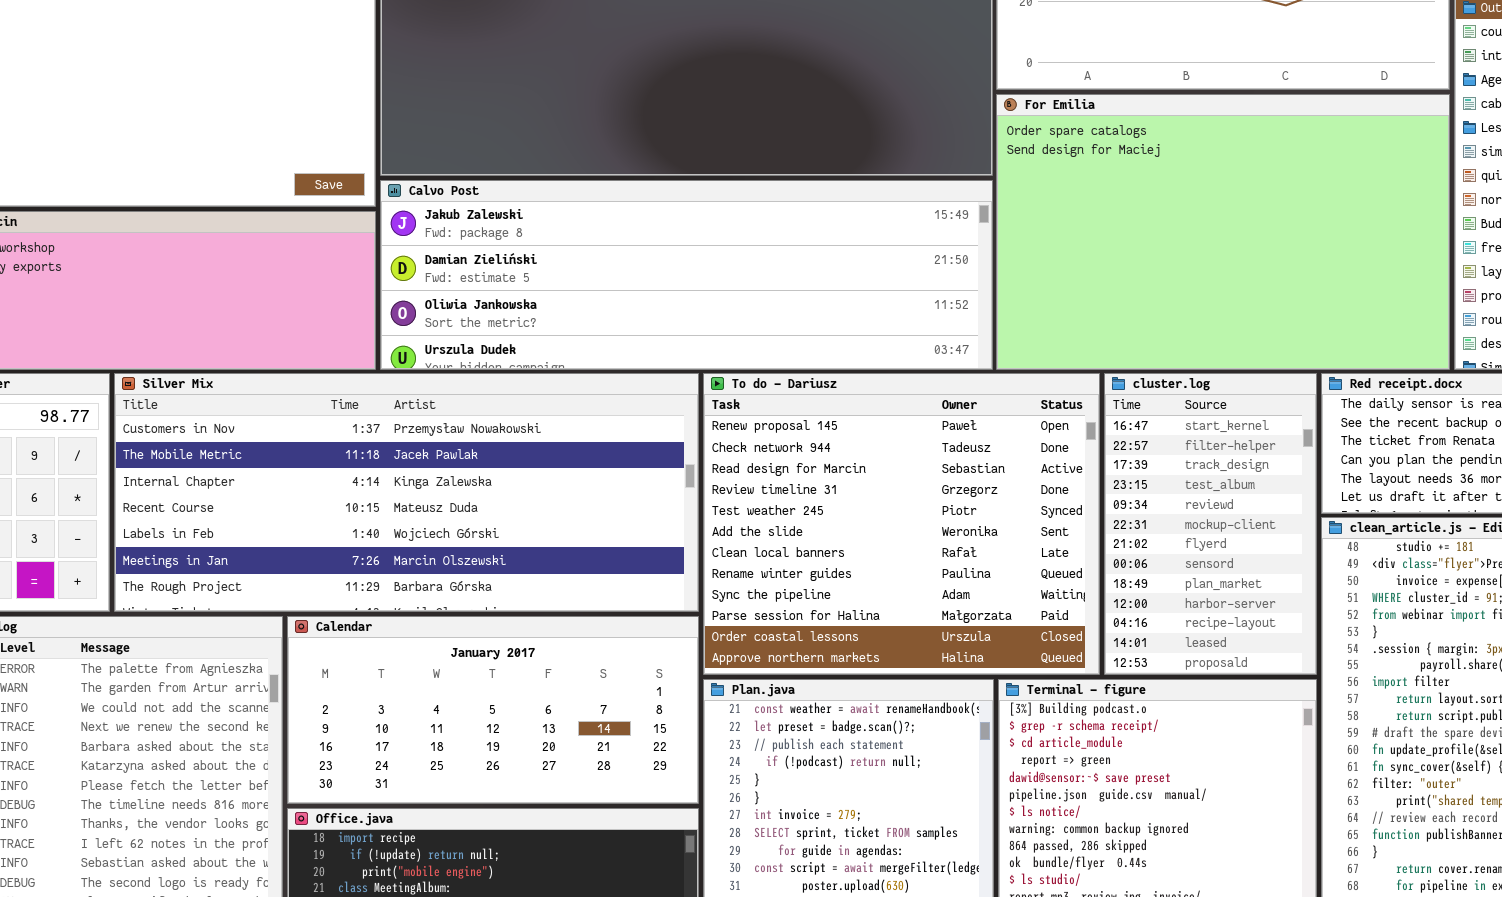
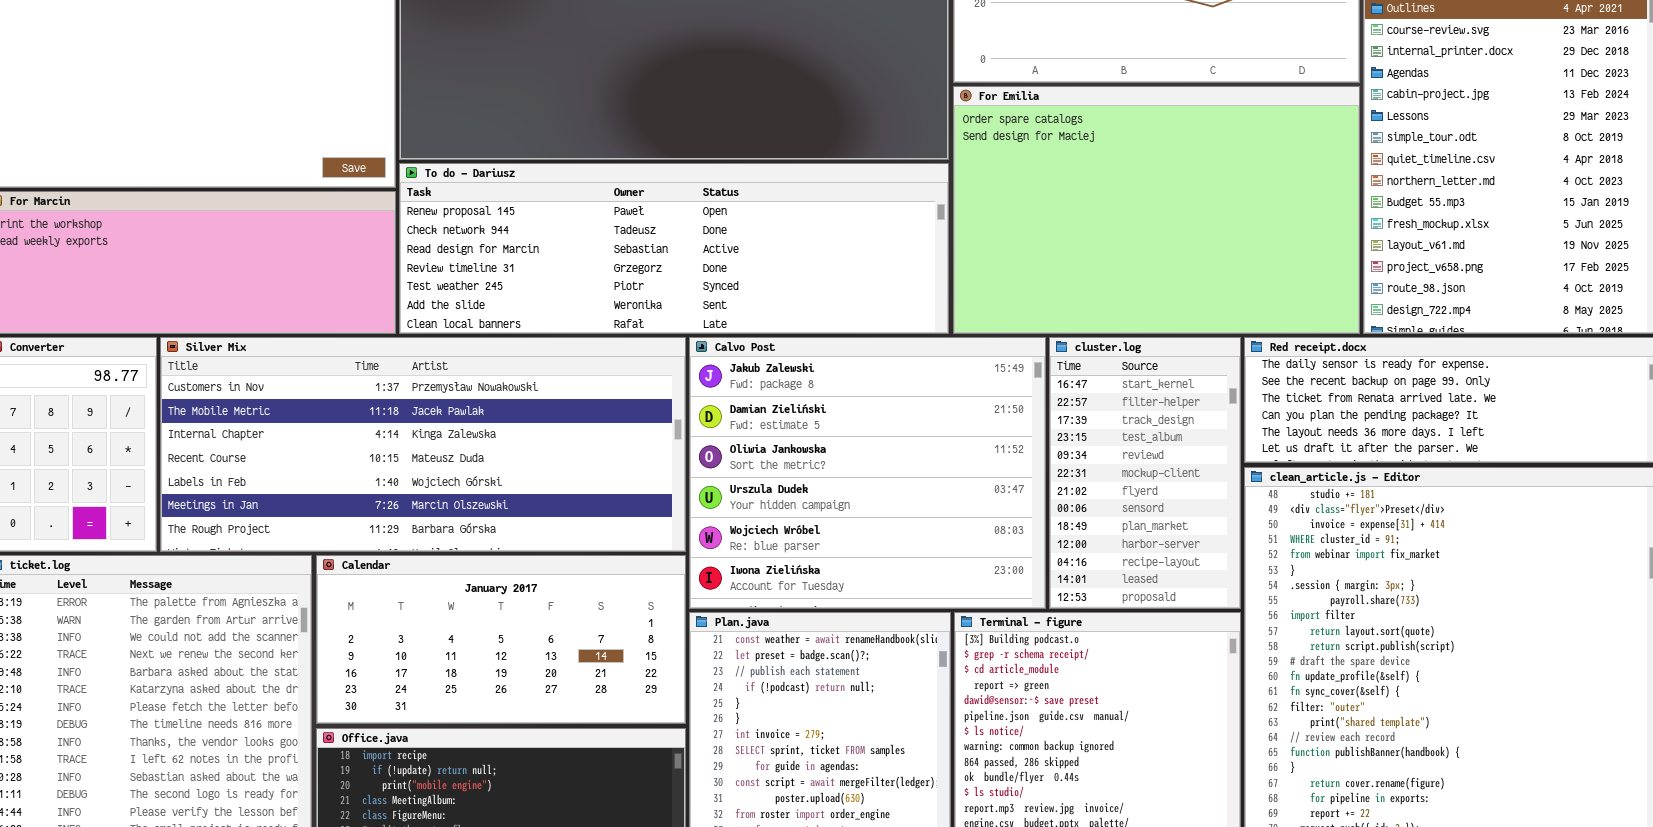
Calvo Post: [380,180,993,370] -> [689,337,1046,609], moved, resized
To do - Dariusz: [703,373,1100,675] -> [399,163,949,334], moved, resized

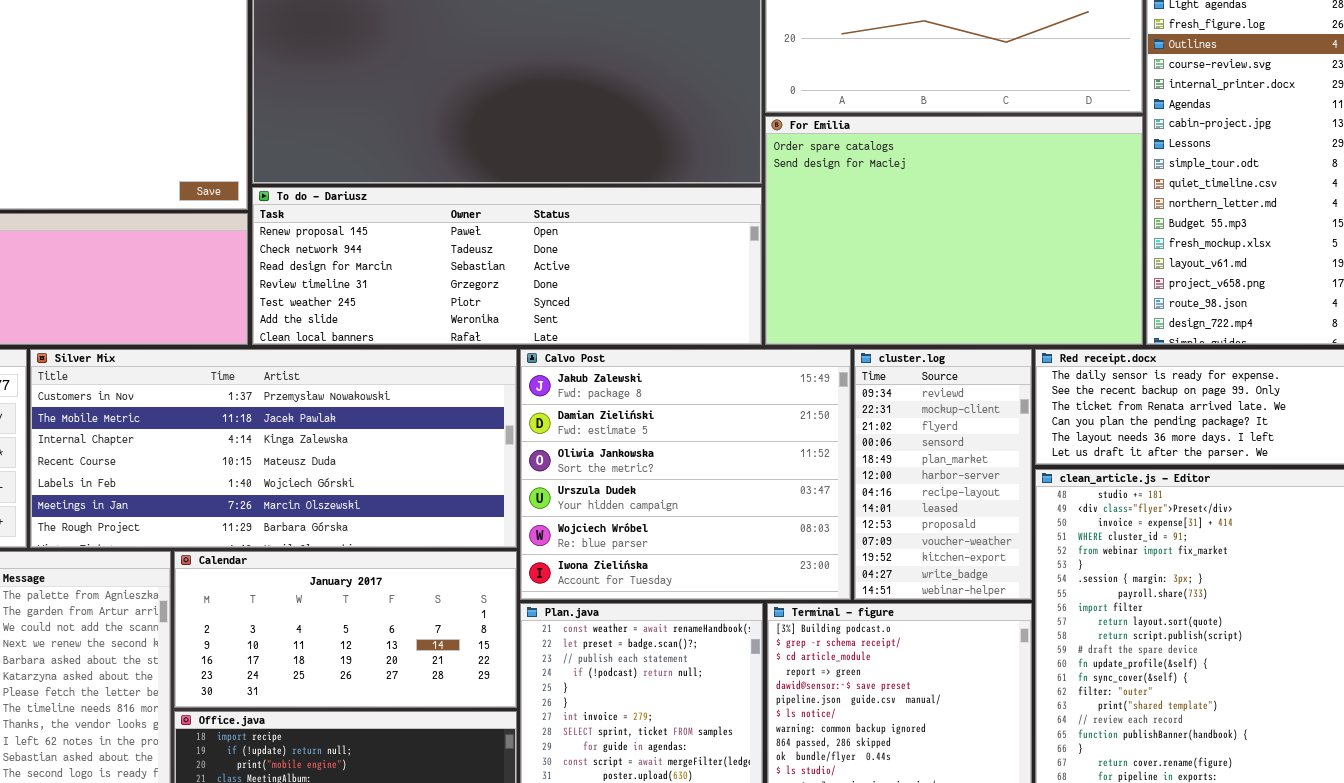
cluster.log: [1049,337,1241,609] -> [854,349,1032,600], scrolled down 4 rows

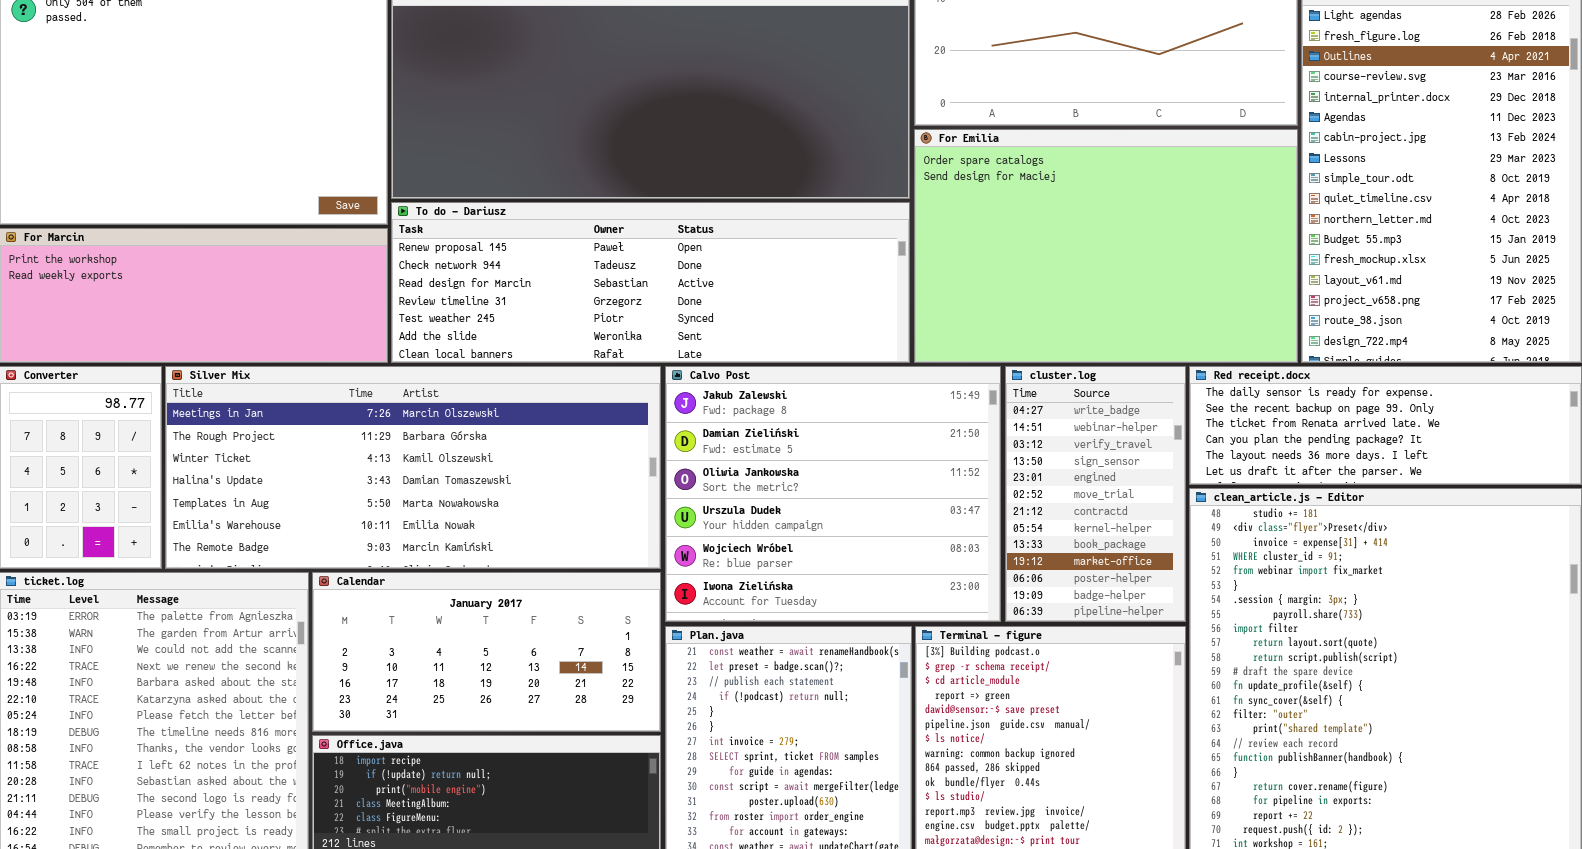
Silver Mix: [30,349,517,548] -> [165,366,661,569], scrolled down 5 rows
cluster.log: [854,349,1032,600] -> [1005,366,1186,622], scrolled down 11 rows

